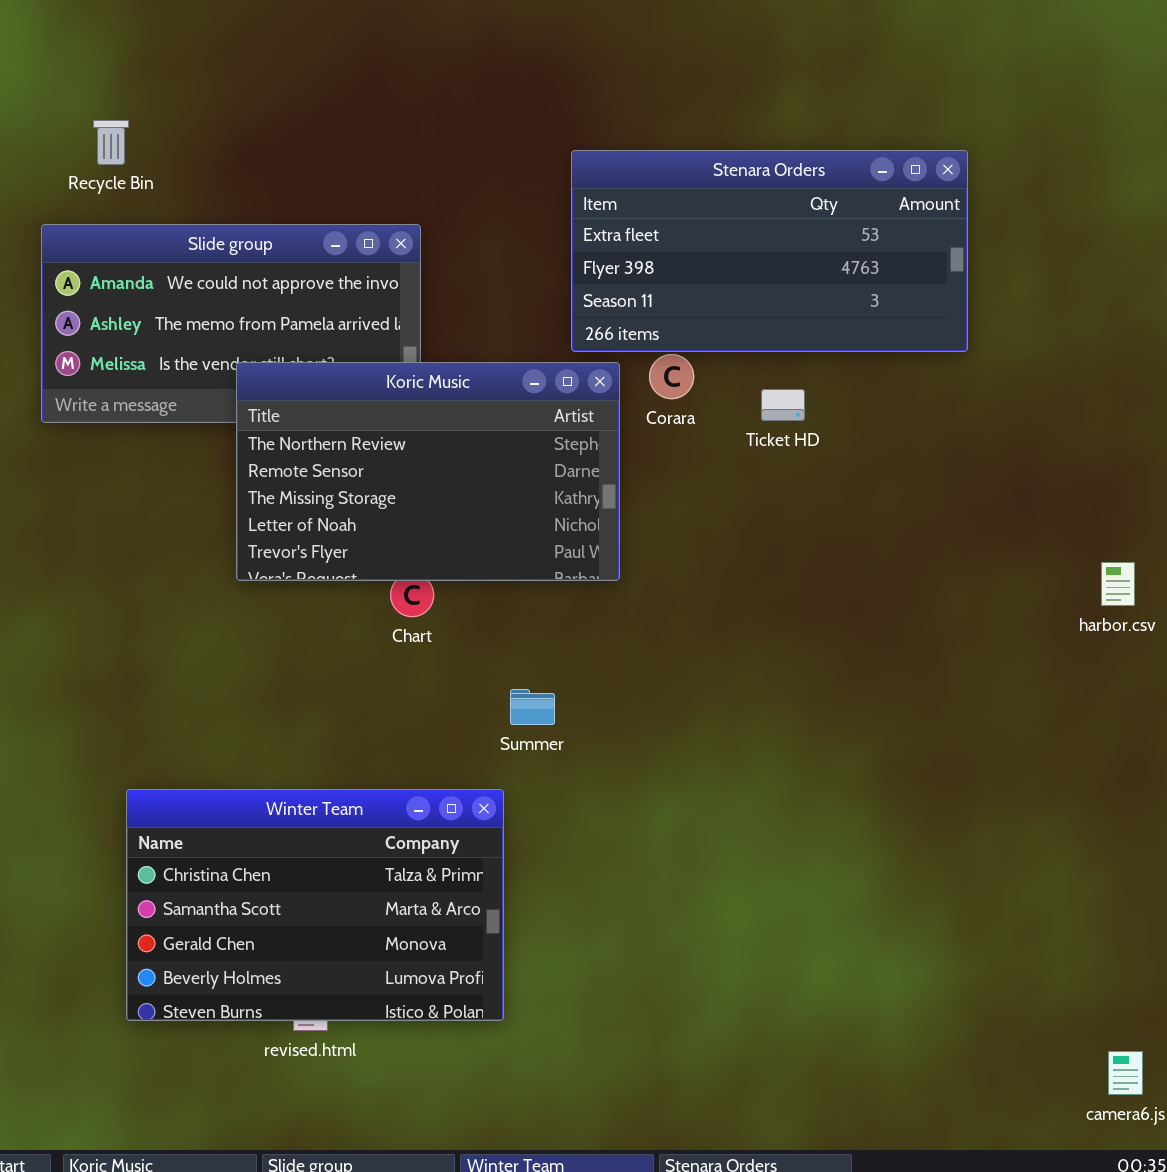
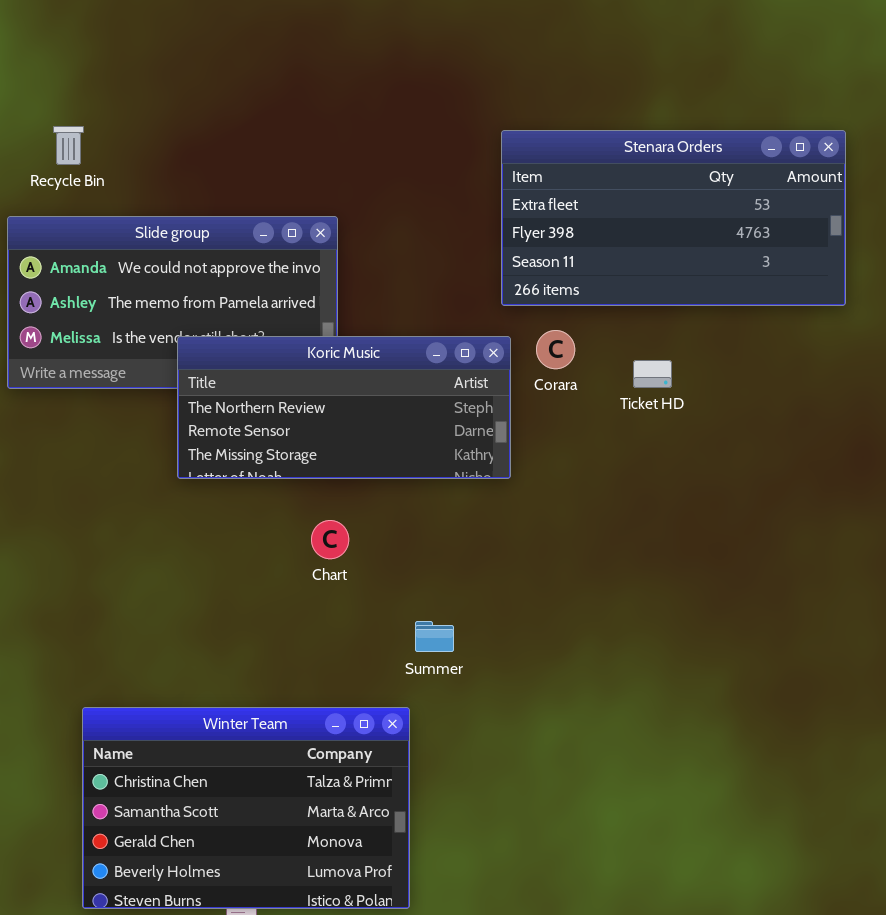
Stenara Orders: [571,150,968,352] -> [501,130,846,306], moved
Koric Music: [236,362,620,581] -> [177,336,511,479], resized

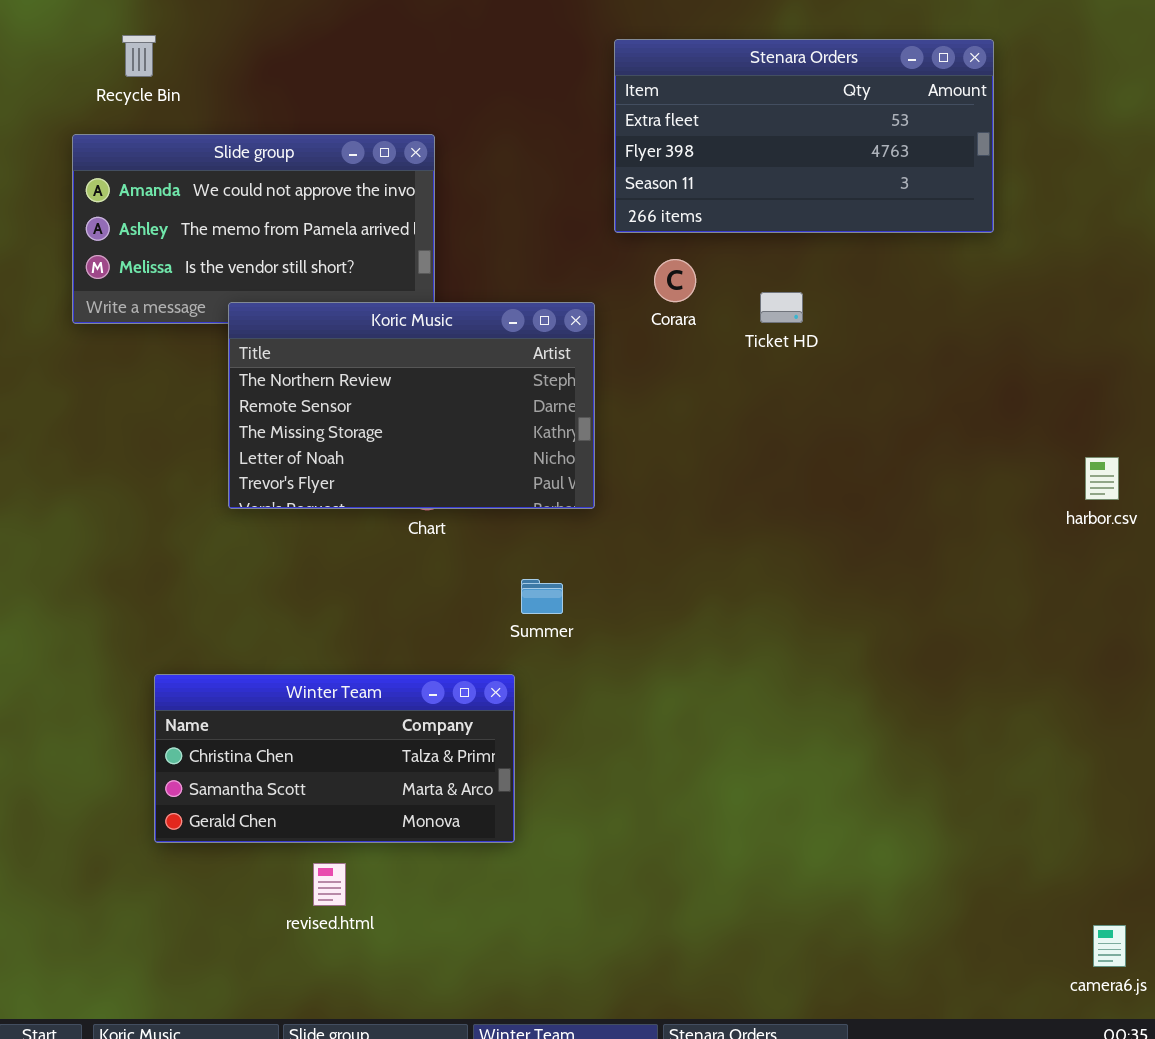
Koric Music: [177,336,511,479] -> [228,302,595,509], moved, resized
Winter Team: [82,707,410,909] -> [154,674,515,843], resized

